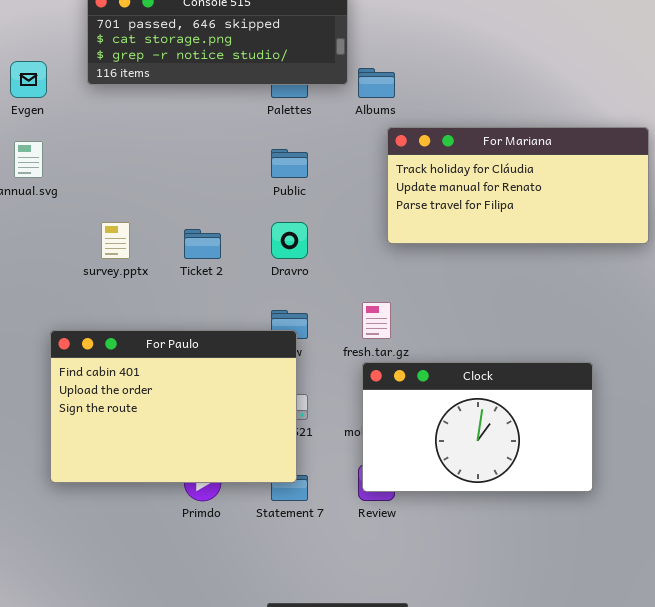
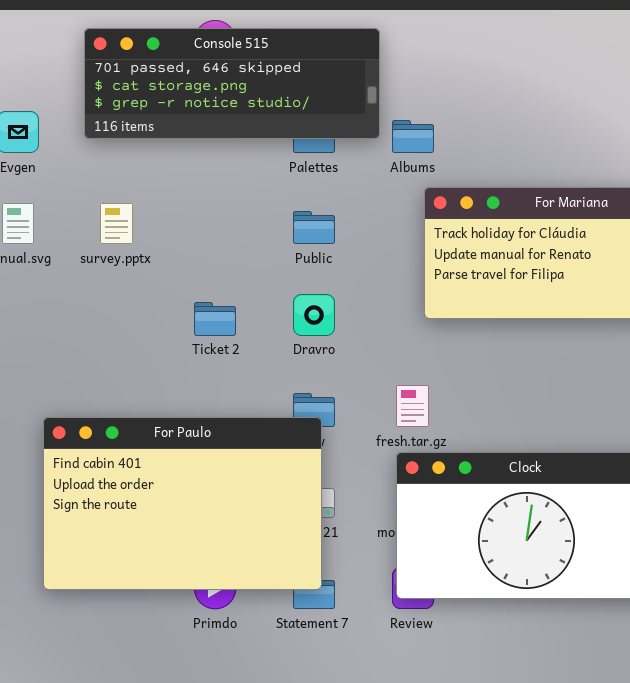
survey.pptx: [101,222,130,259] -> [100,203,133,244], moved

